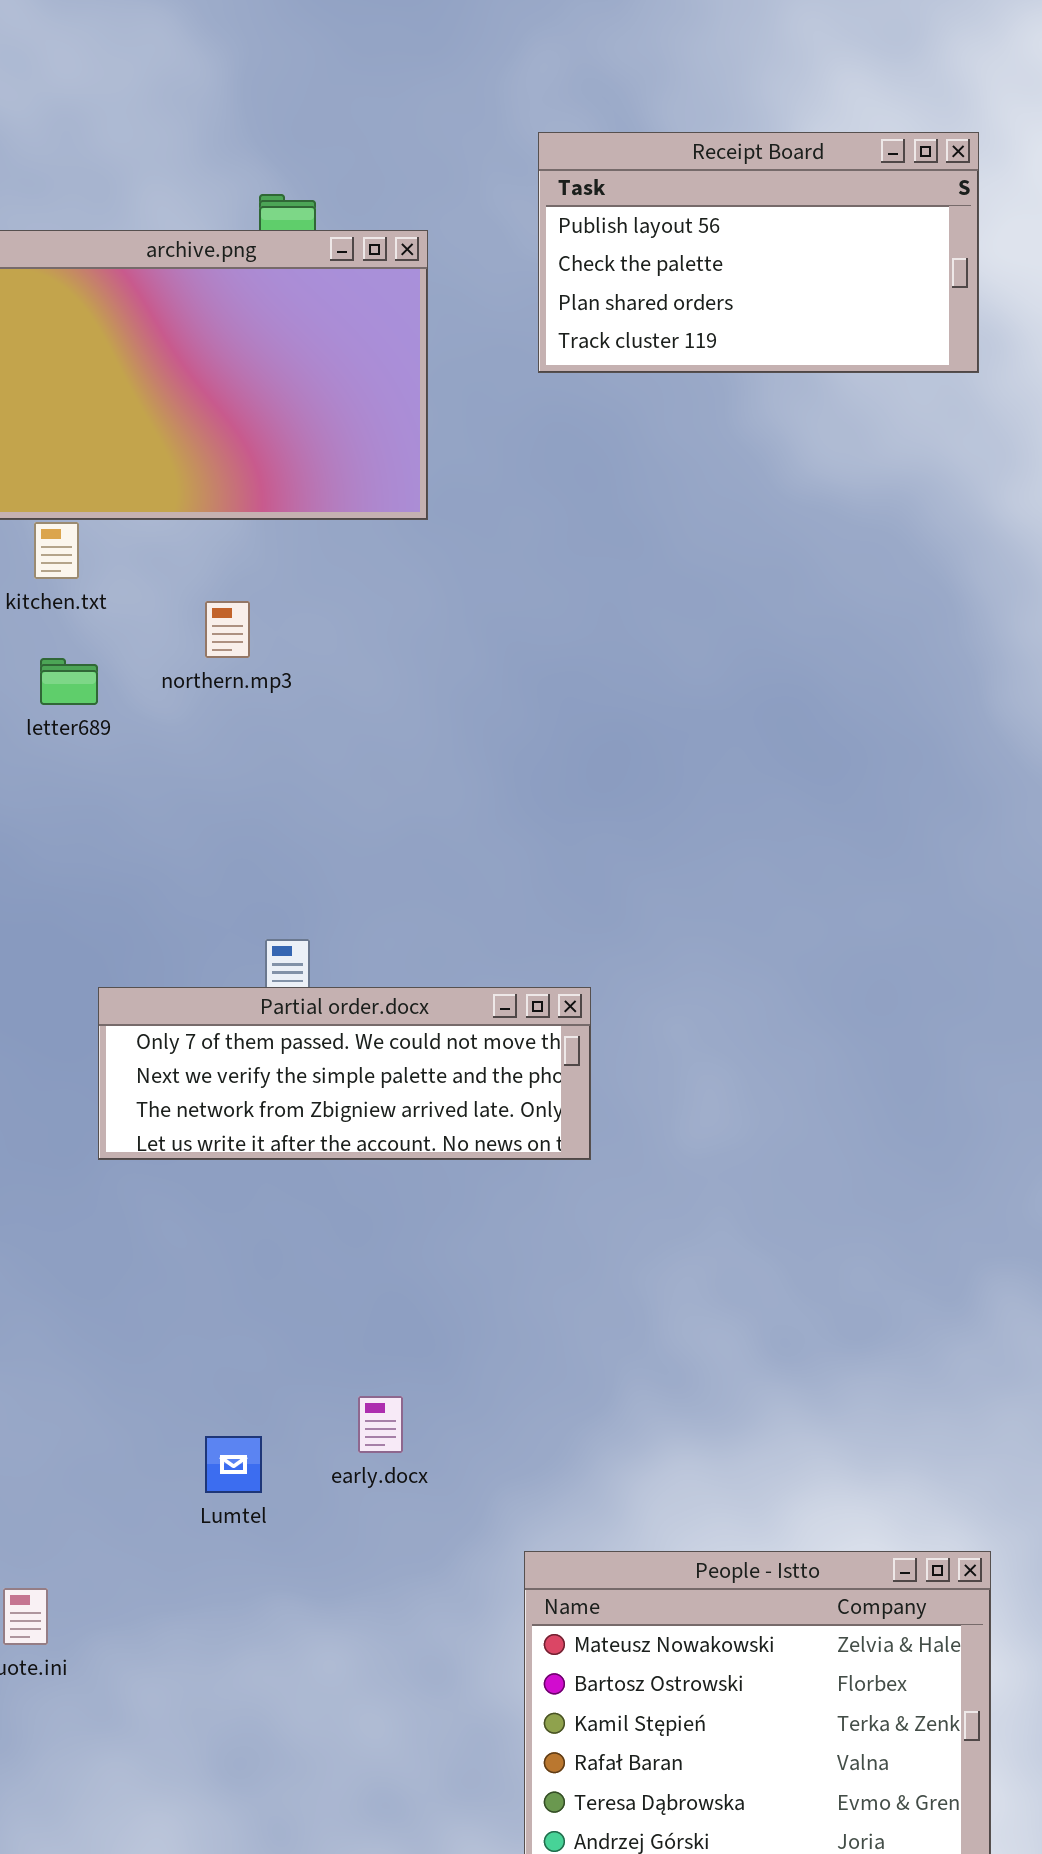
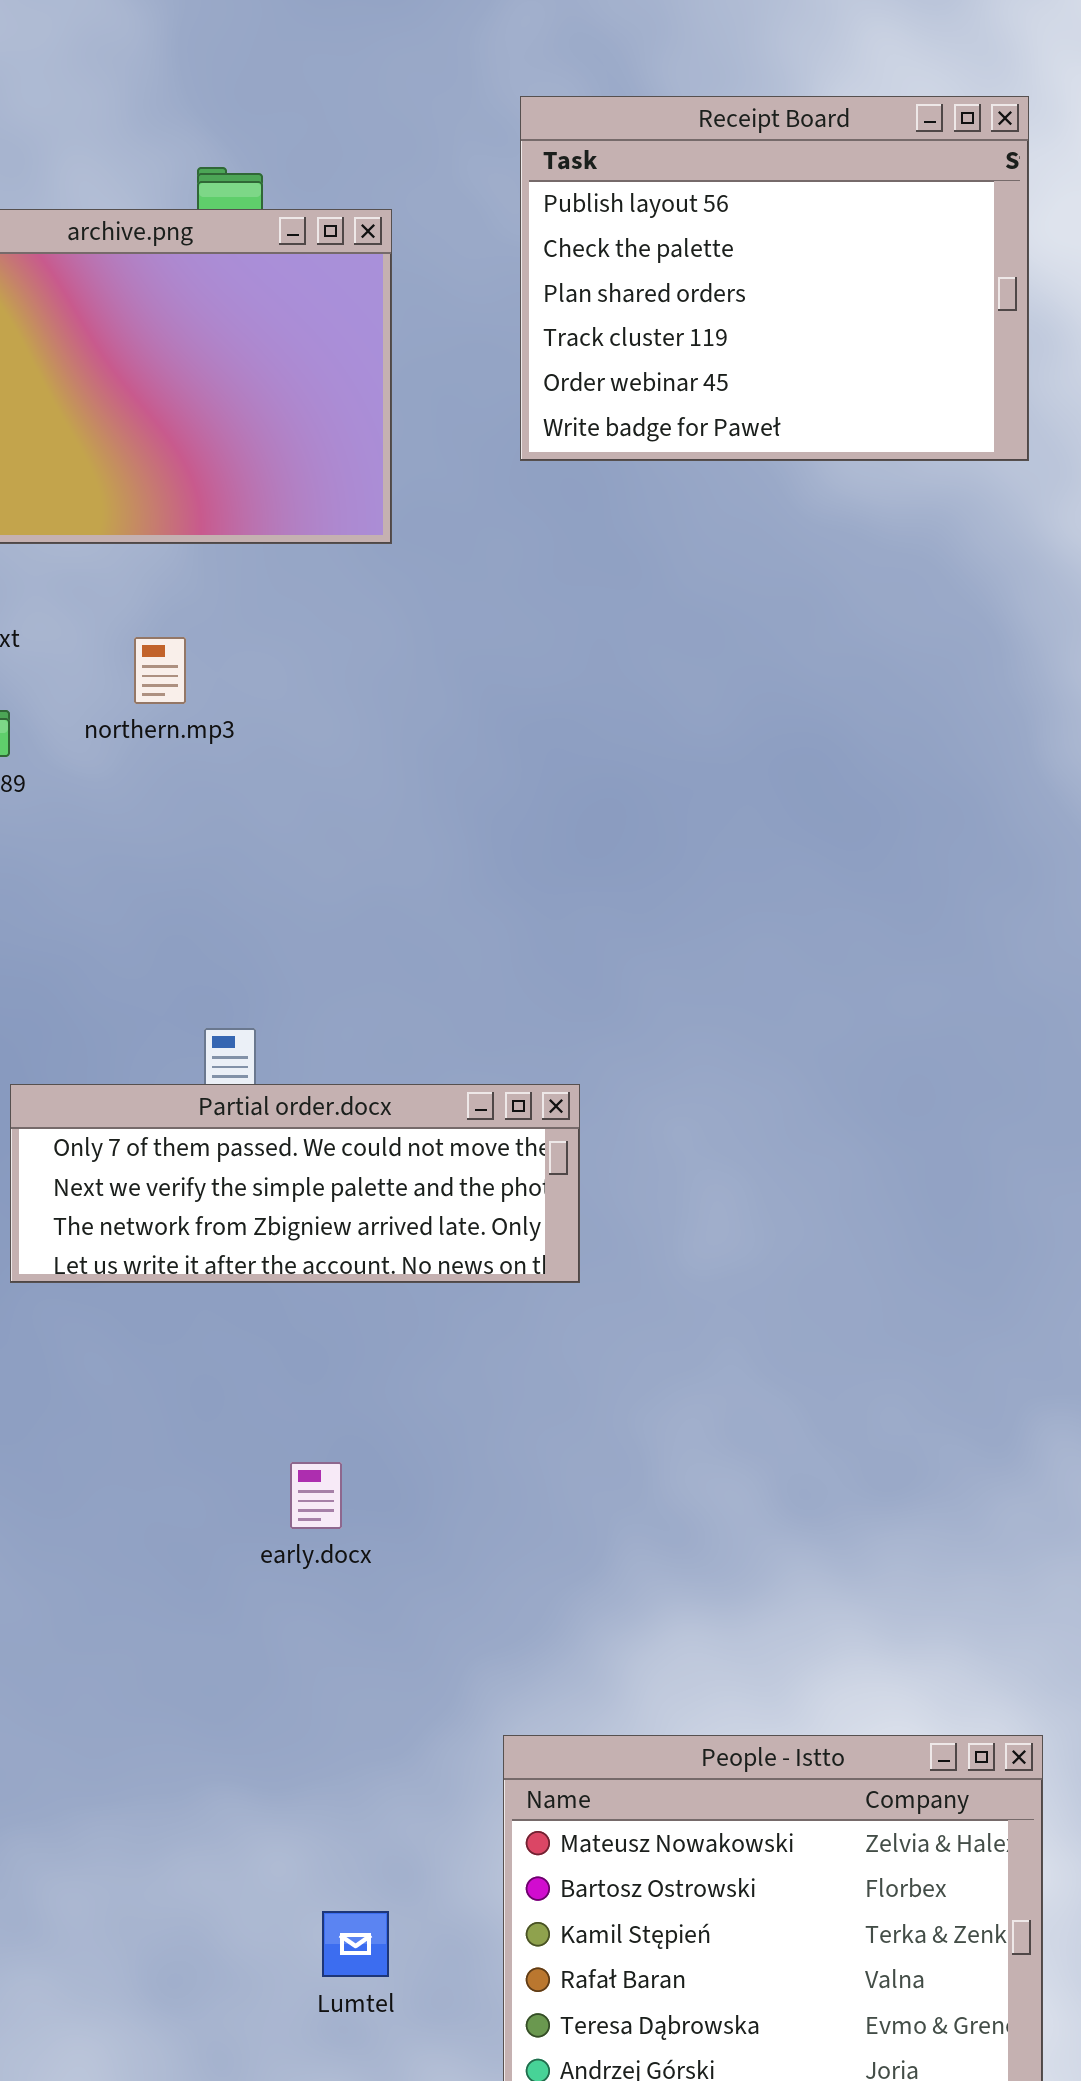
Receipt Board: [538,132,979,373] -> [520,96,1029,461], resized
early.docx: [358,1396,403,1453] -> [290,1462,342,1529], moved
Lumtel: [205,1436,262,1493] -> [322,1911,389,1977], moved

